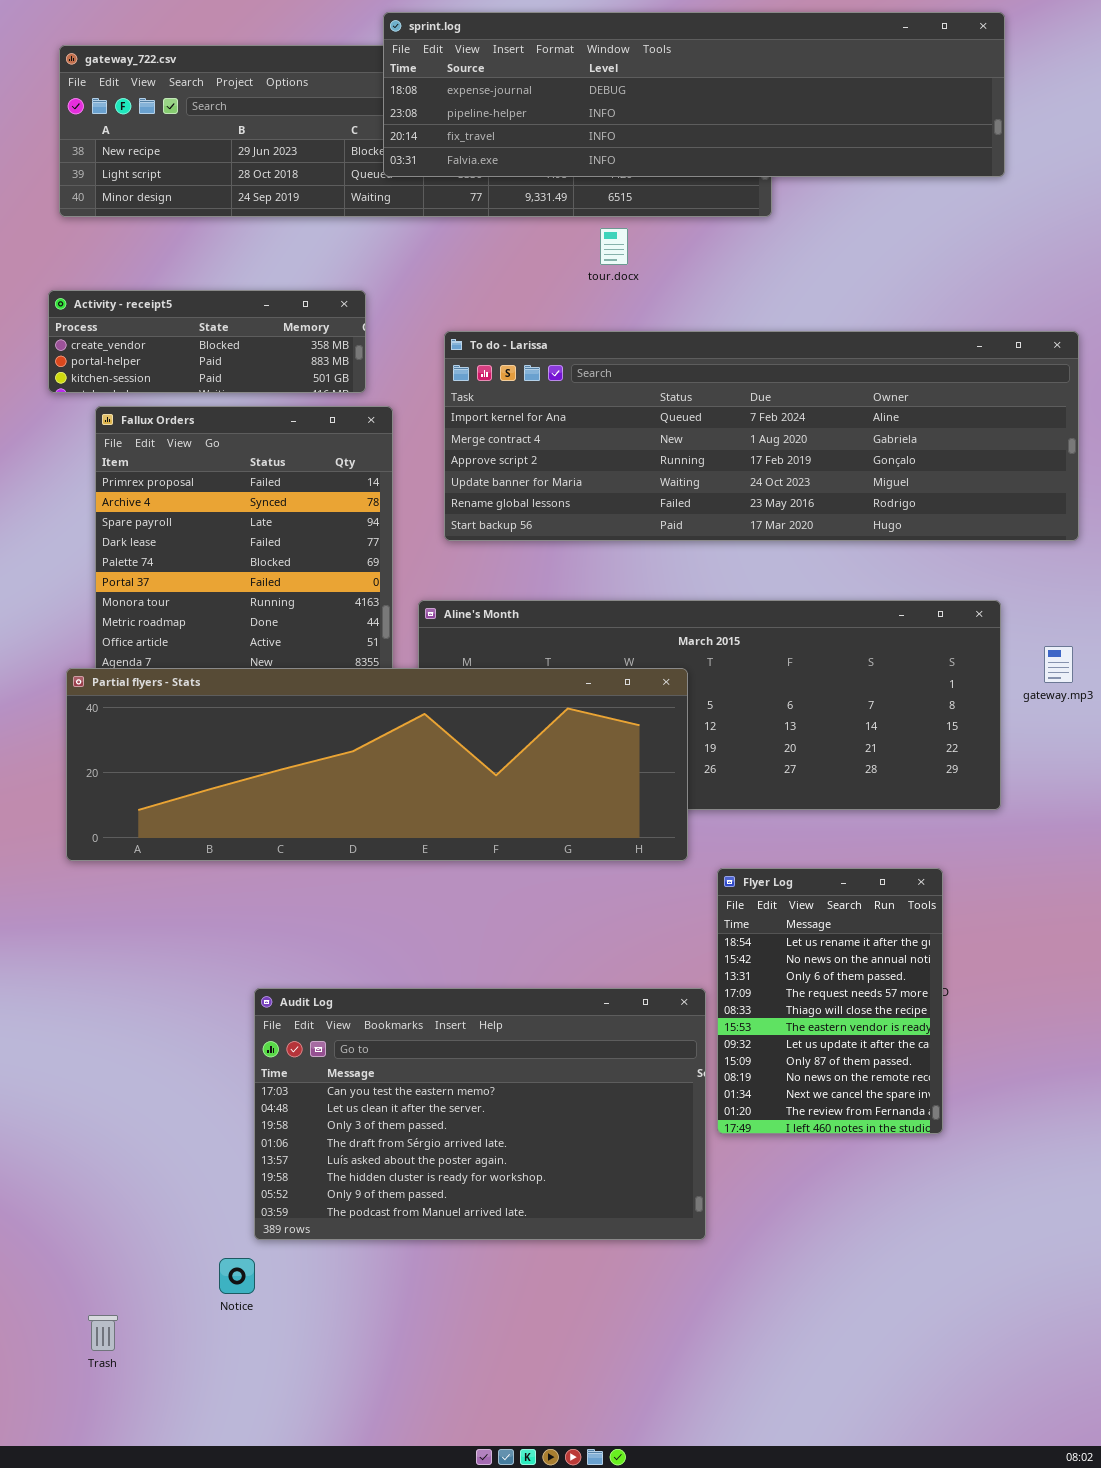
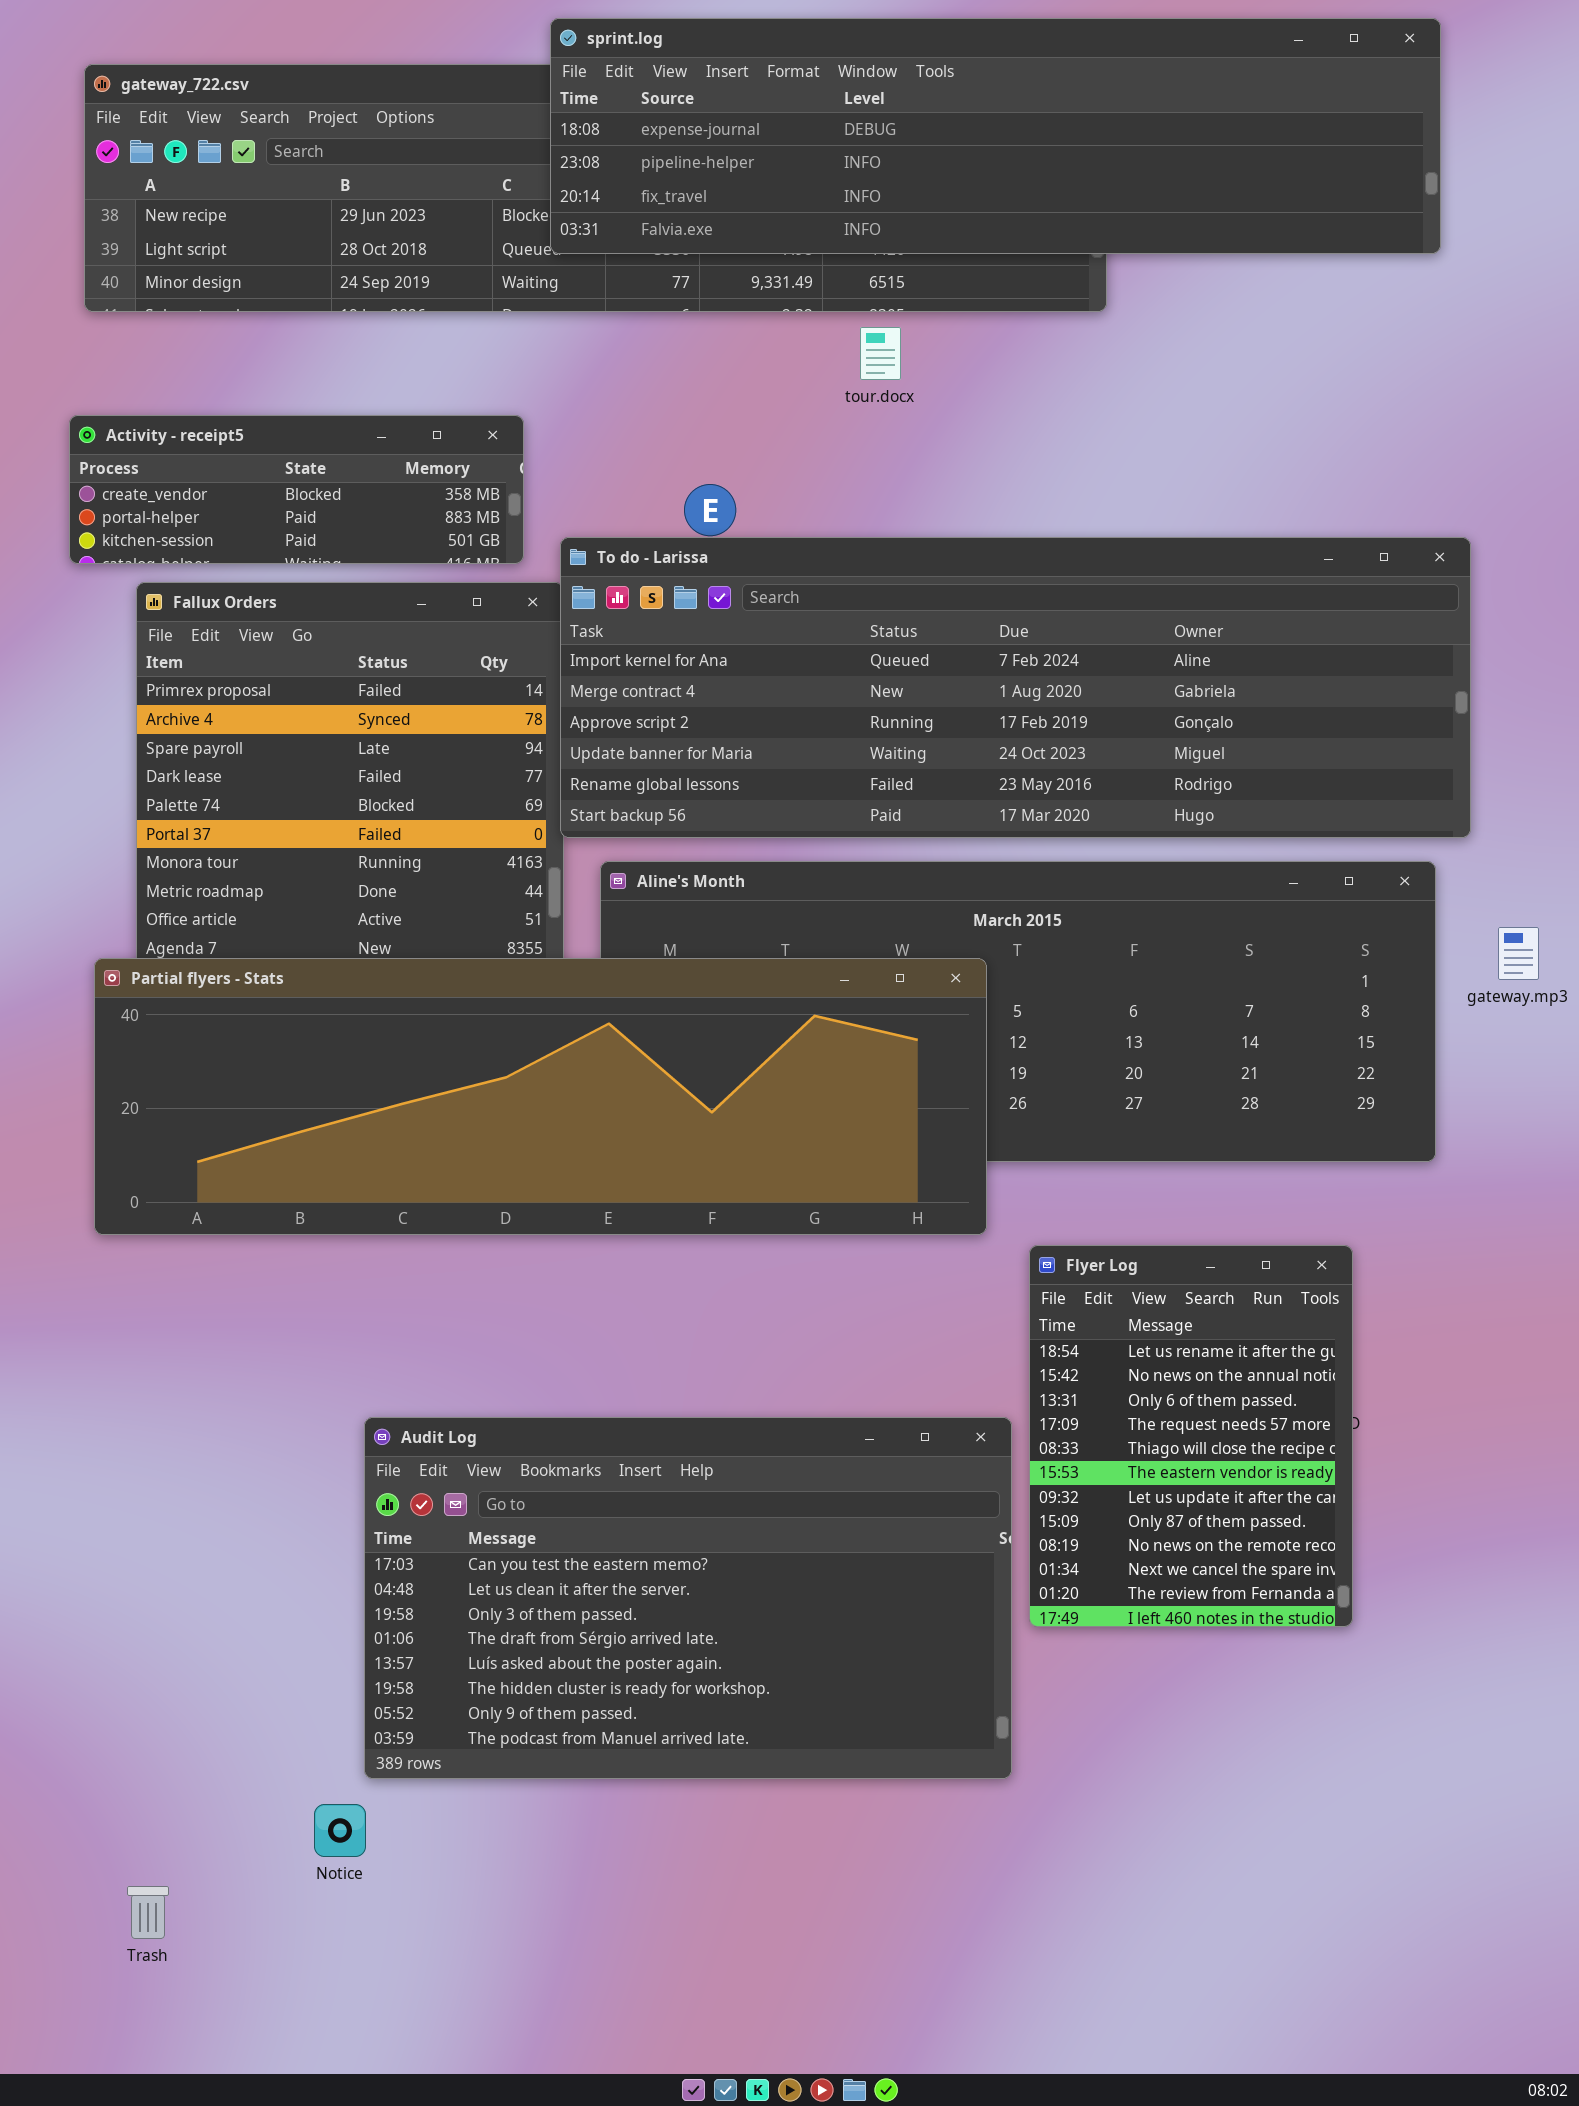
To do - Larissa: [444,331,1079,541] -> [560,537,1471,838], moved

